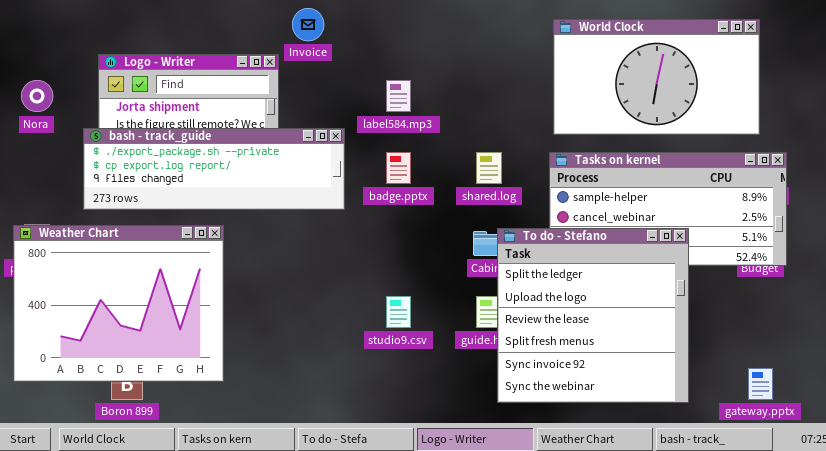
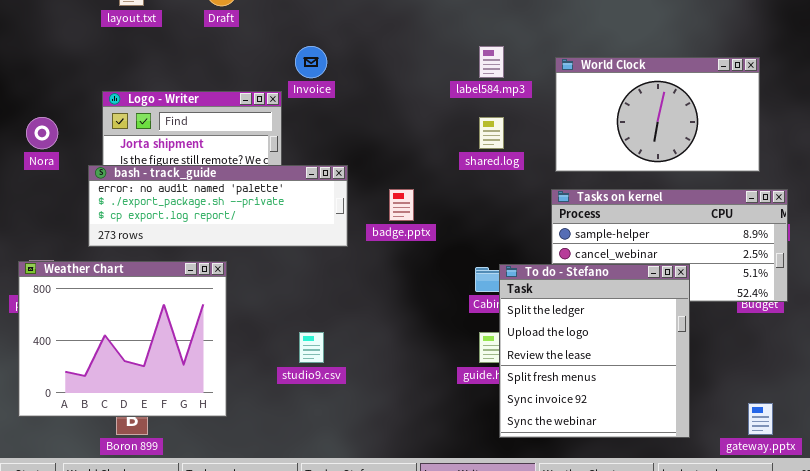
label584.mp3: [386,80,411,112] -> [479,46,504,78], moved
bash - track_guide: [83,128,345,210] -> [88,165,348,247], scrolled up 1 row
shared.log: [476,152,502,184] -> [479,117,504,149], moved
studio9.csv: [386,296,411,328] -> [299,332,324,363], moved

